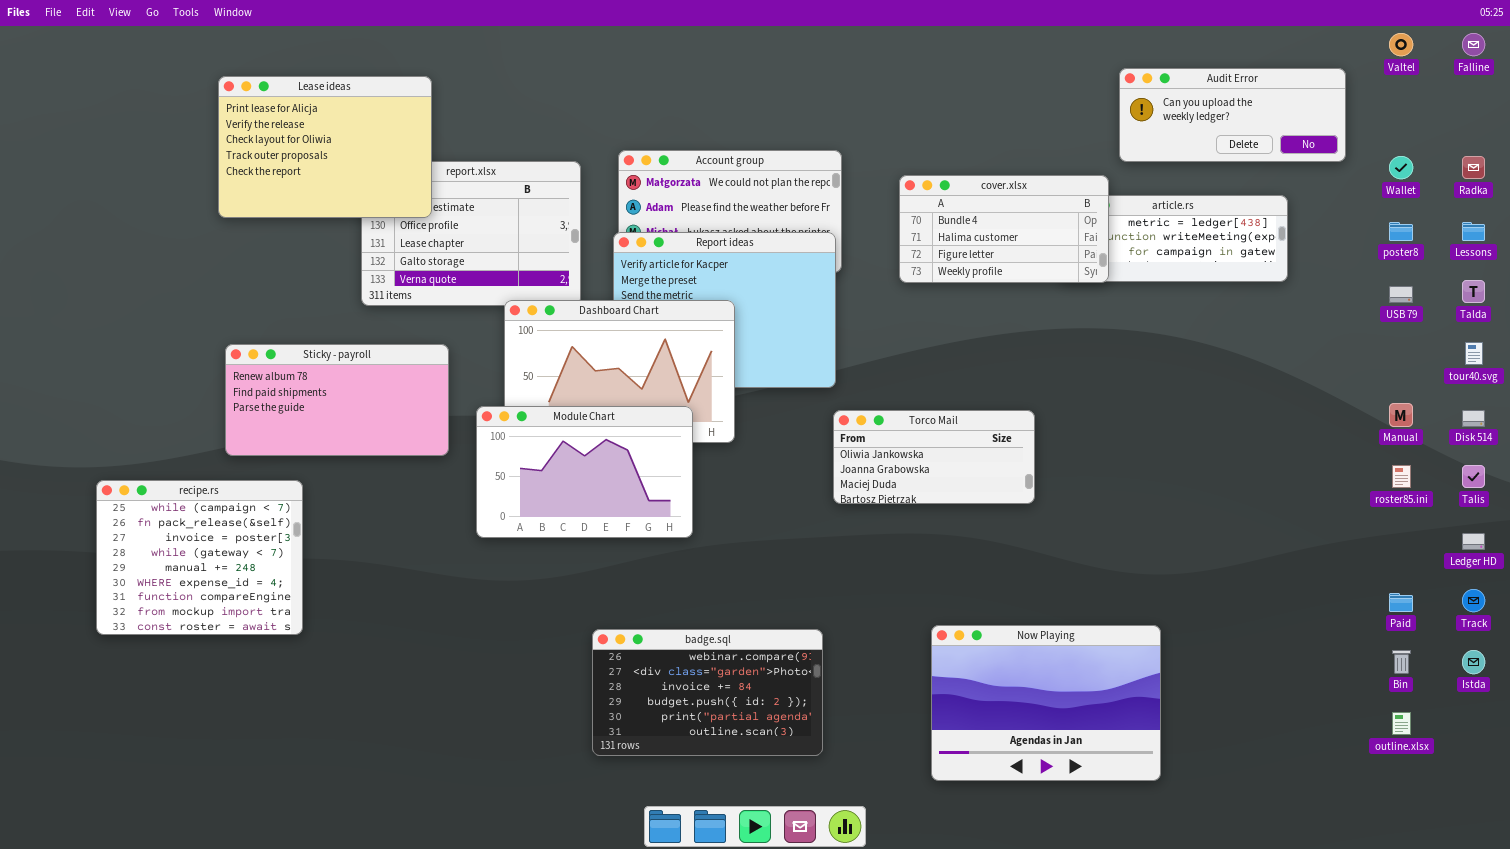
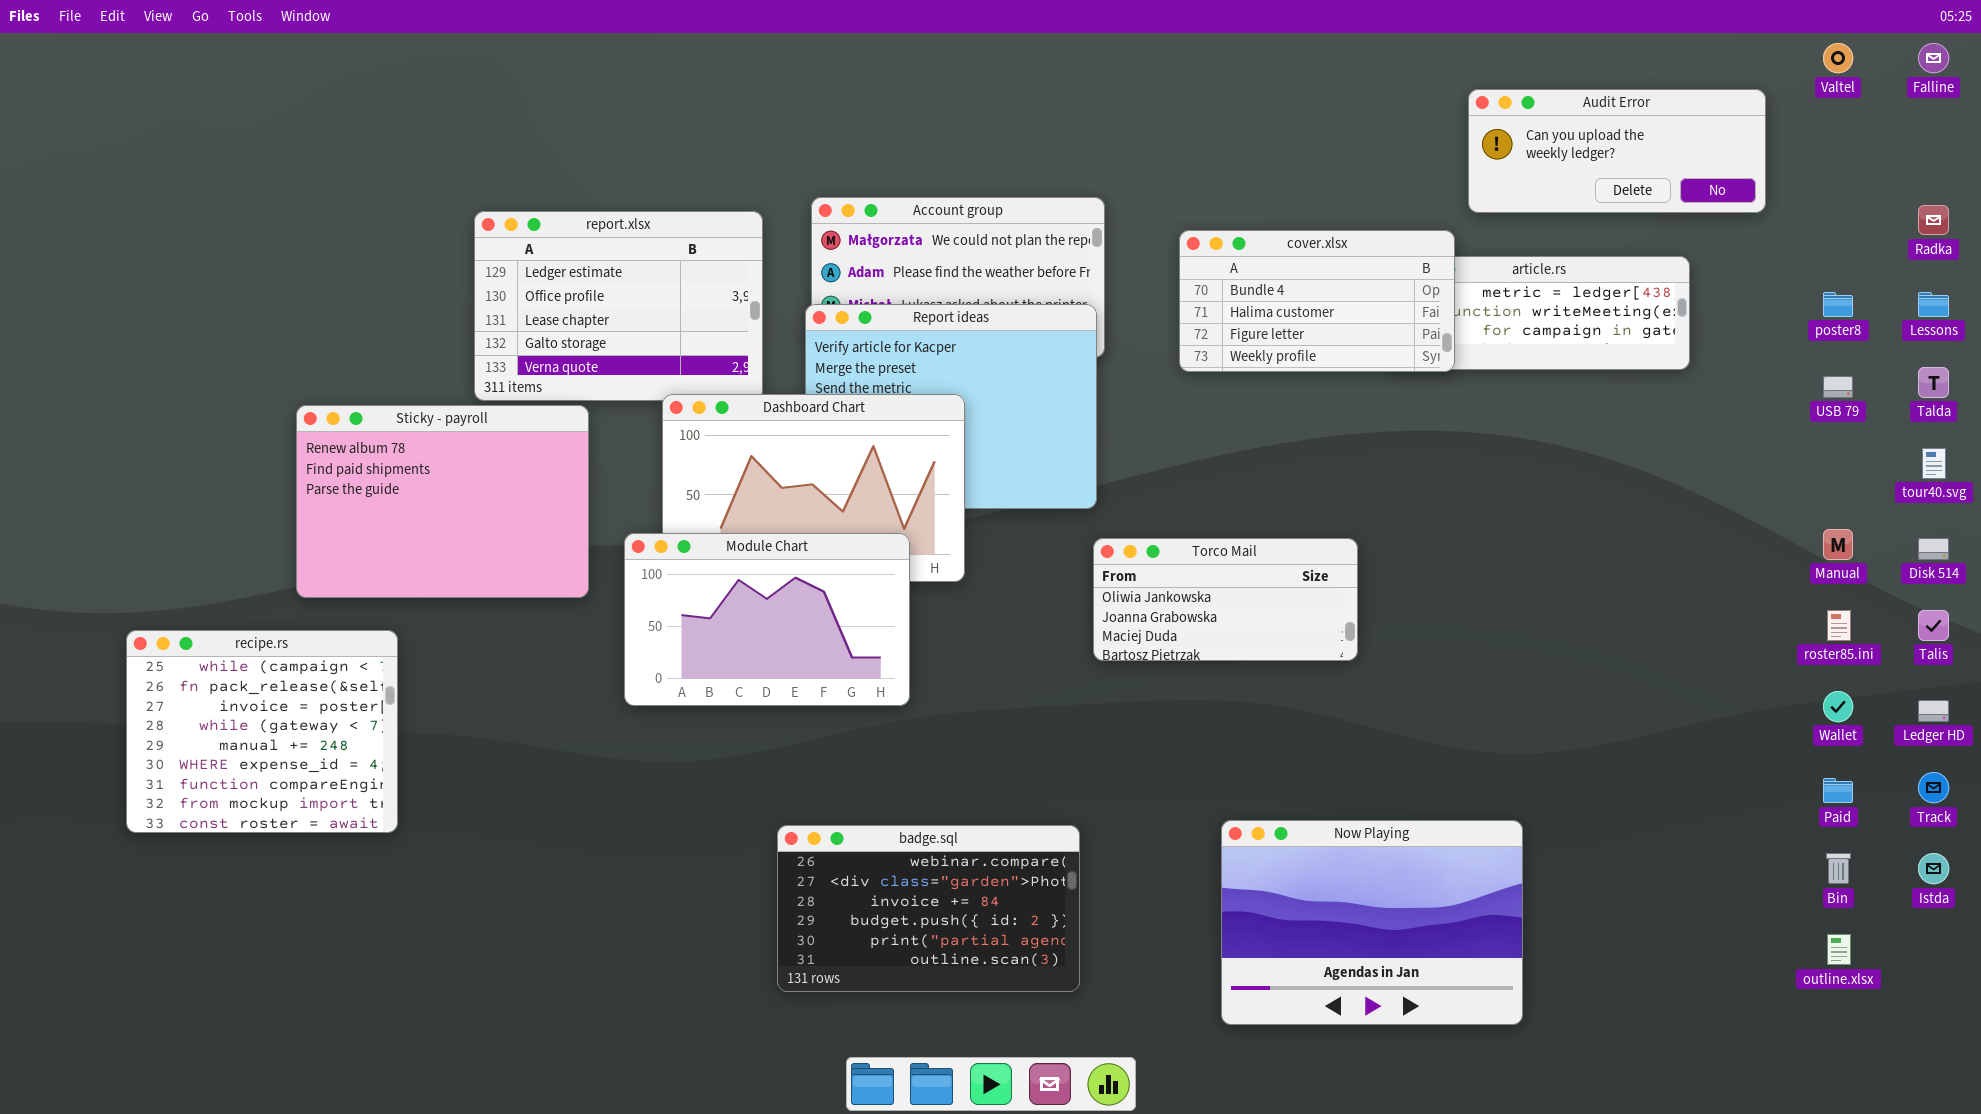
Lease ideas: [218,76,432,218] -> none, closed
Wallet: [1389,156,1413,179] -> [1823,691,1853,722], moved
Sticky - payroll: [225,344,449,456] -> [296,405,589,598], resized

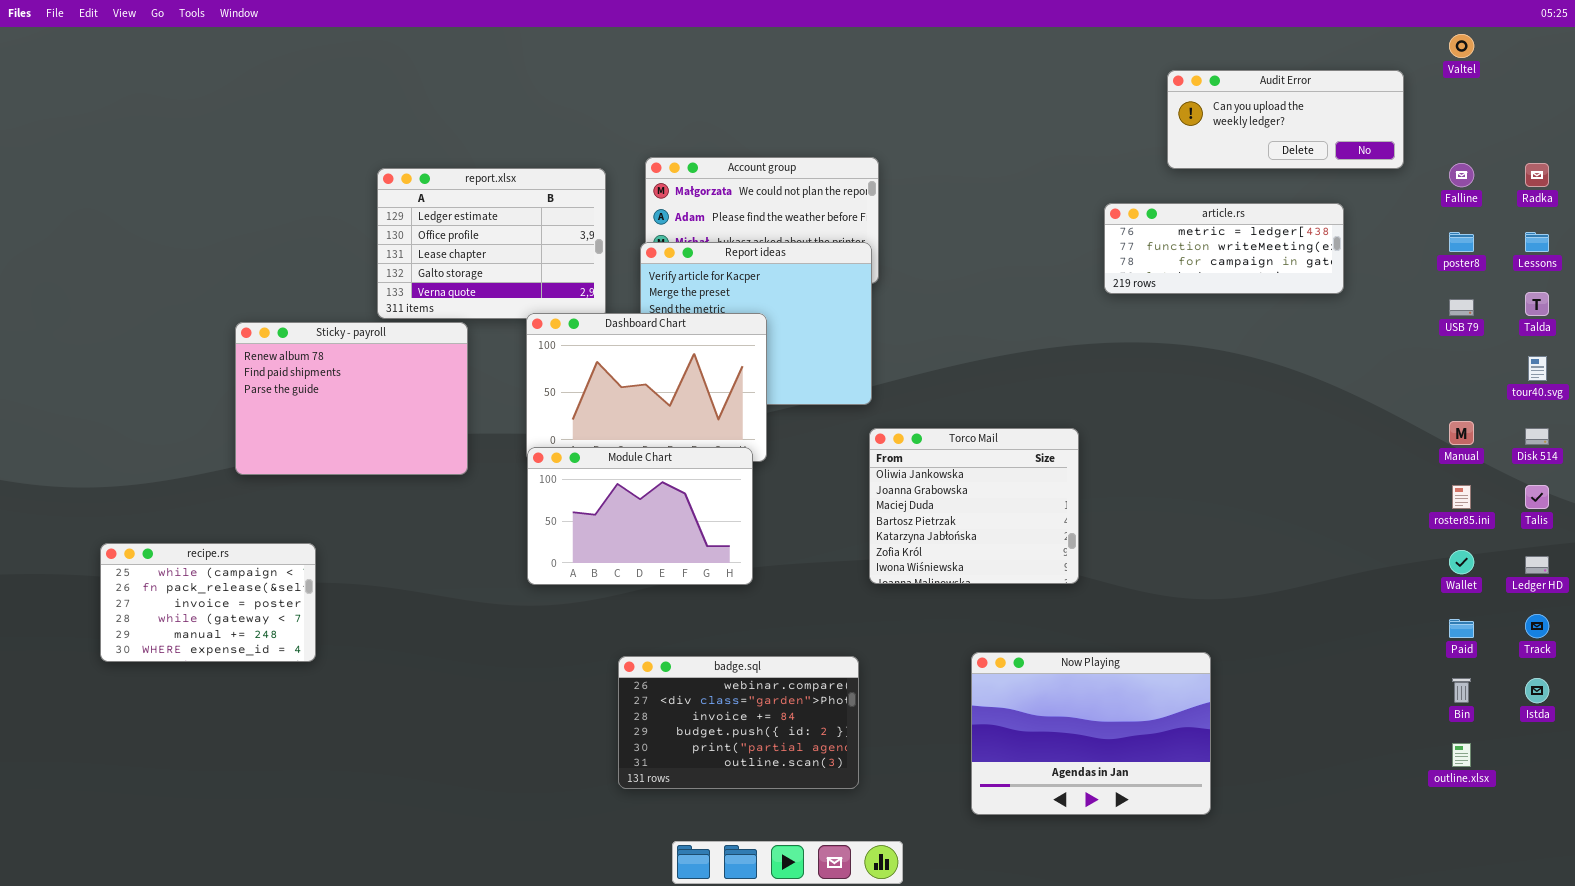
Falline: [1918,43,1949,73] -> [1449,163,1474,187], moved
cover.xlsx: [1179,230,1455,372] -> none, closed
Module Chart: [624,533,910,706] -> [527,447,753,585], moved
Torco Mail: [1093,538,1358,661] -> [869,428,1079,584], resized
recipe.rs: [126,630,398,833] -> [100,543,316,662], resized

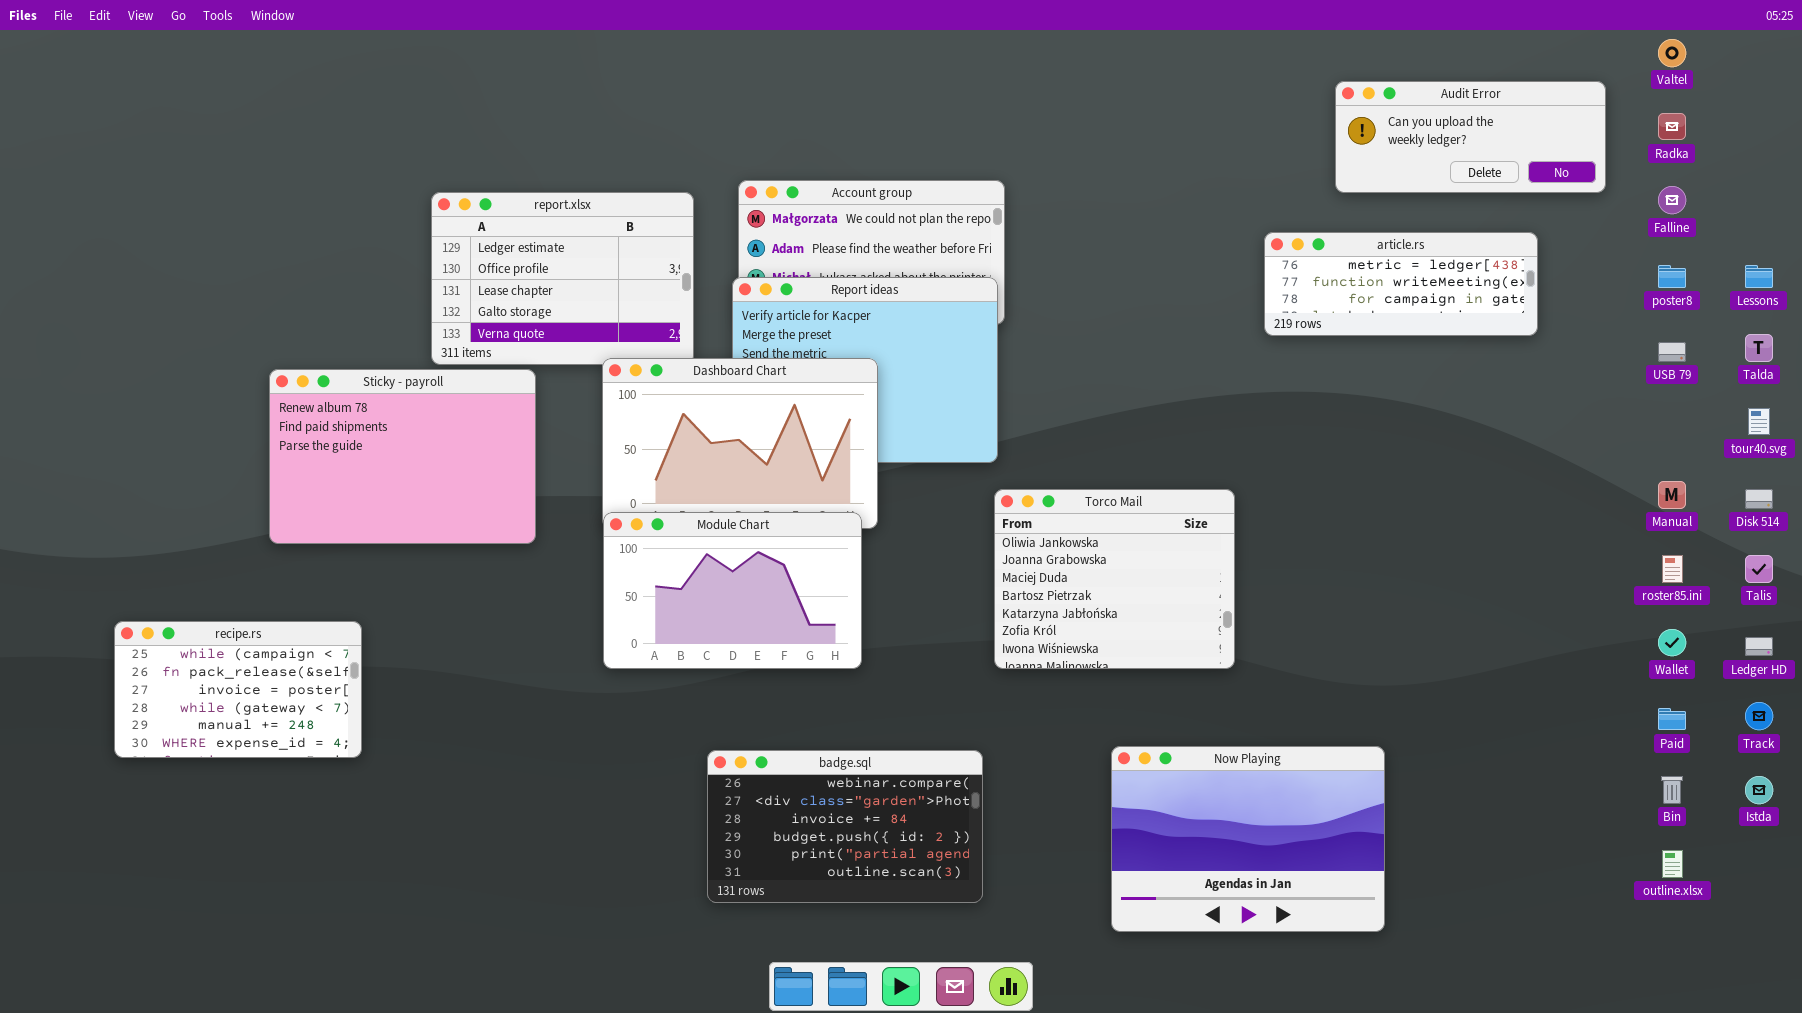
Radka: [1525,163,1549,187] -> [1658,113,1686,140], moved

